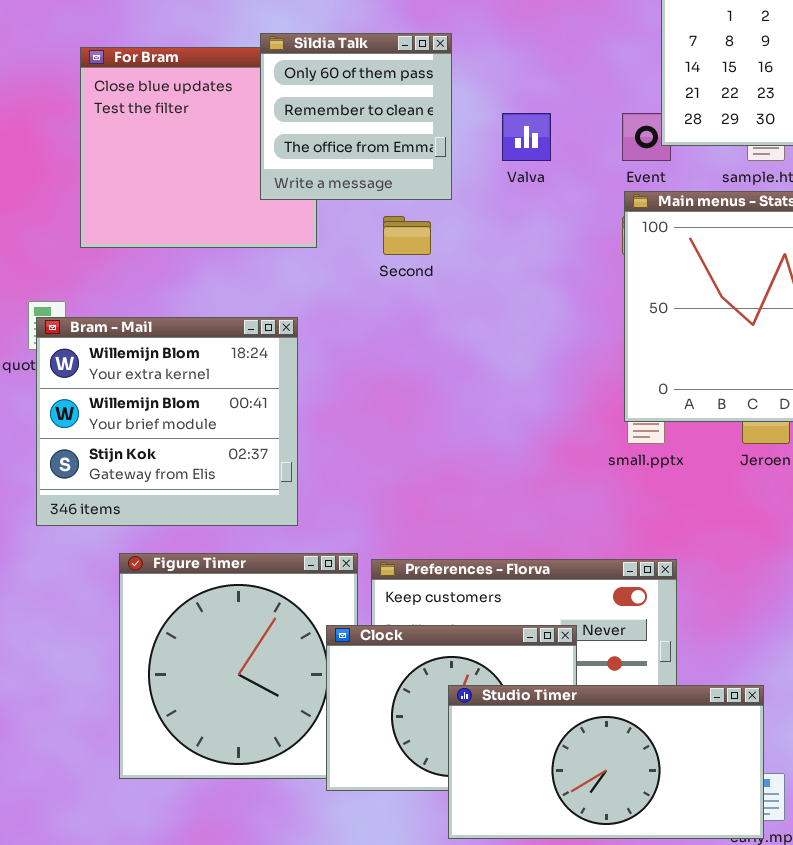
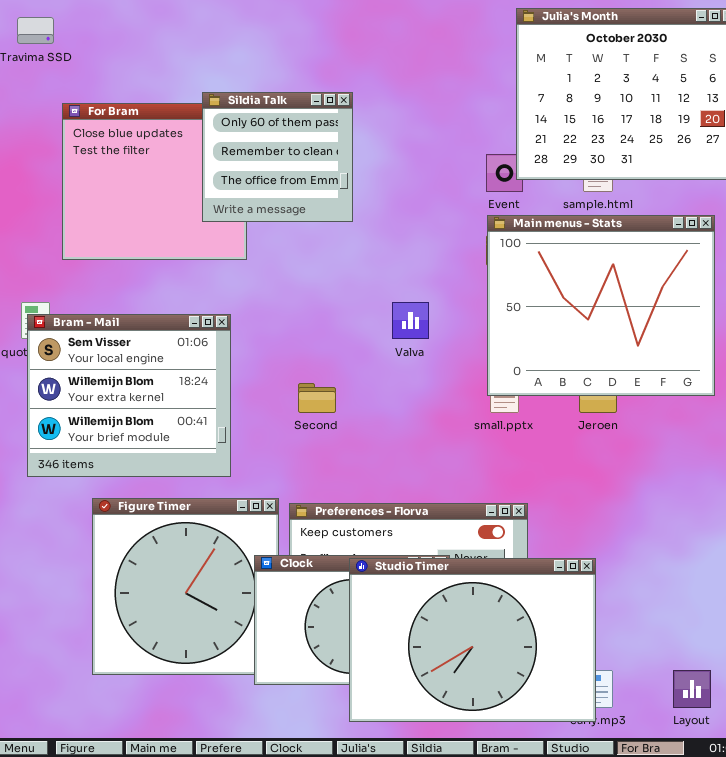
Valva: [502,113,551,161] -> [392,302,429,339], moved
Second: [383,216,431,255] -> [298,383,336,413], moved
Bram - Mail: [36,317,298,526] -> [27,314,231,477], scrolled up 1 row
Studio Timer: [448,685,764,839] -> [349,558,596,722], resized

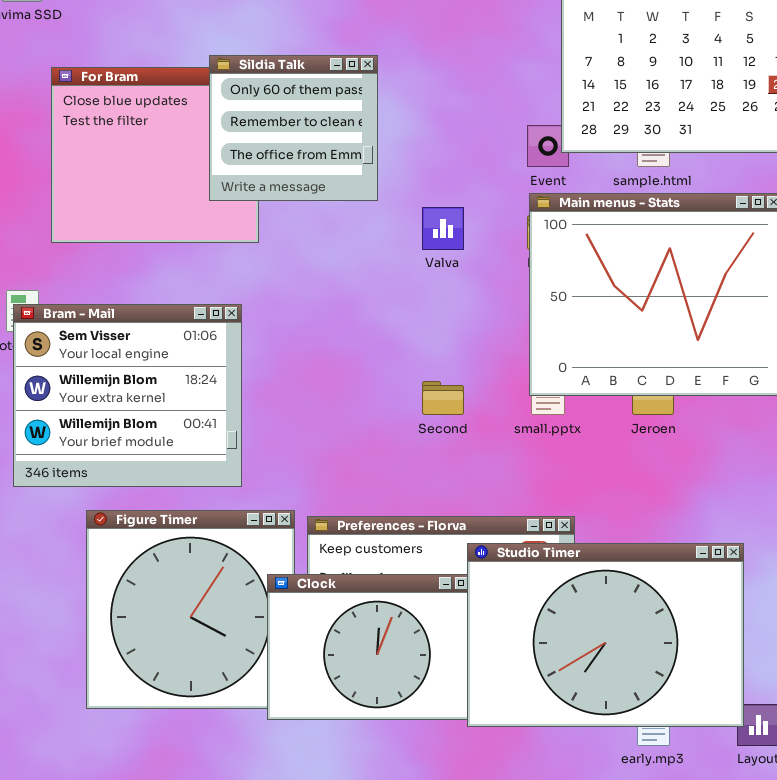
Valva: [392,302,429,339] -> [422,207,464,250], moved
Second: [298,383,336,413] -> [422,381,464,415], moved
Studio Timer: [349,558,596,722] -> [467,543,744,727], moved

